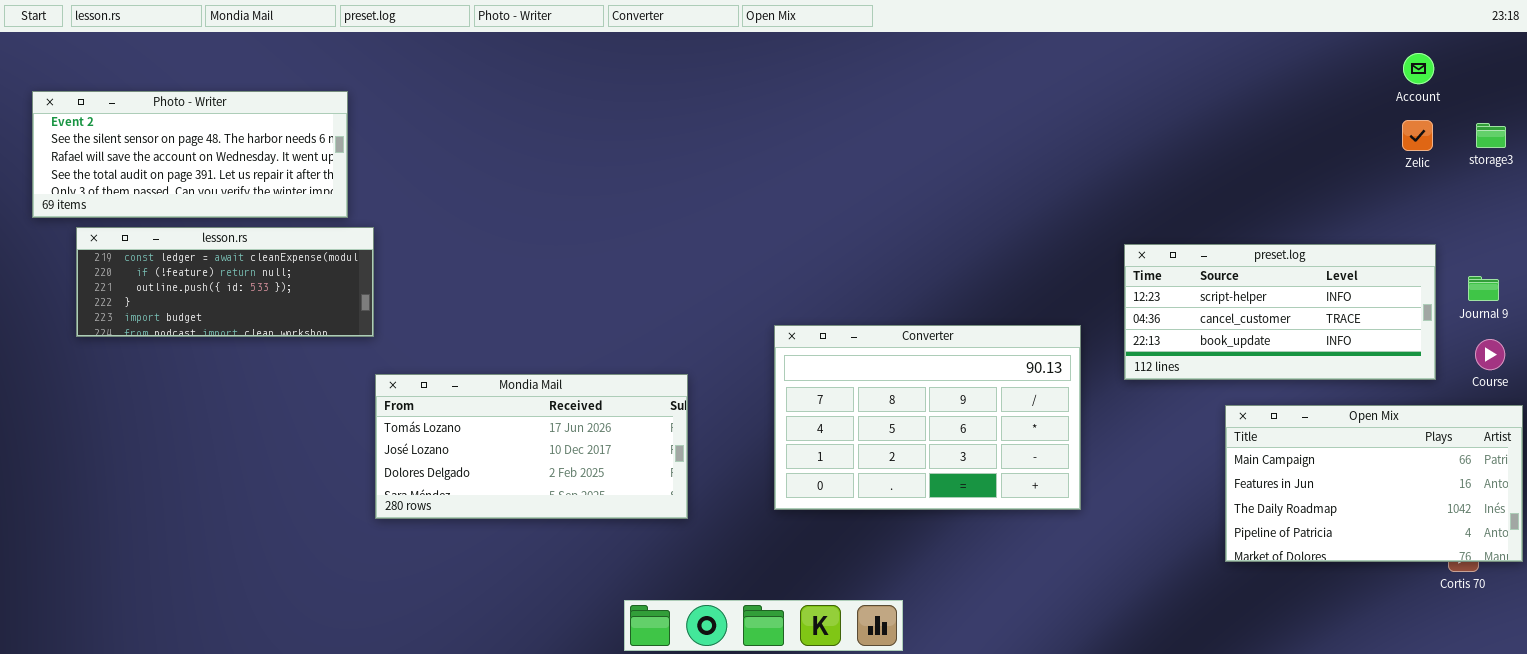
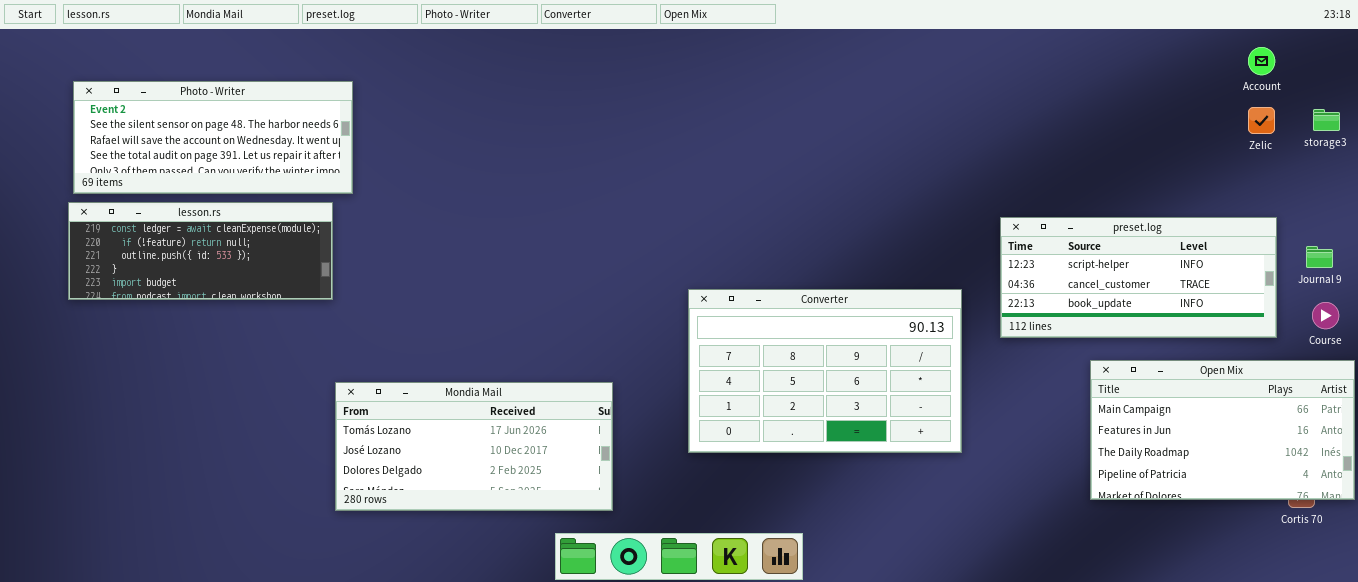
Photo - Writer: [32,91,348,218] -> [73,81,353,194], moved
Mondia Mail: [375,374,688,519] -> [335,382,613,511], moved

